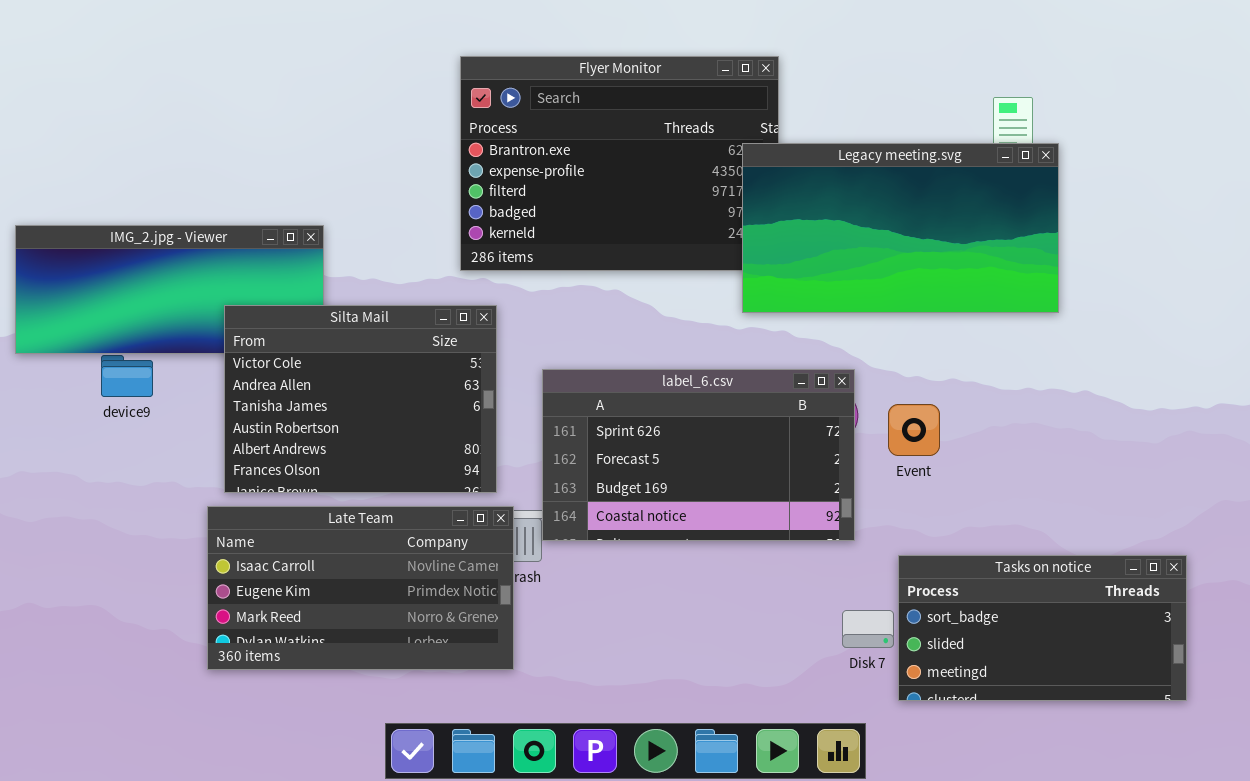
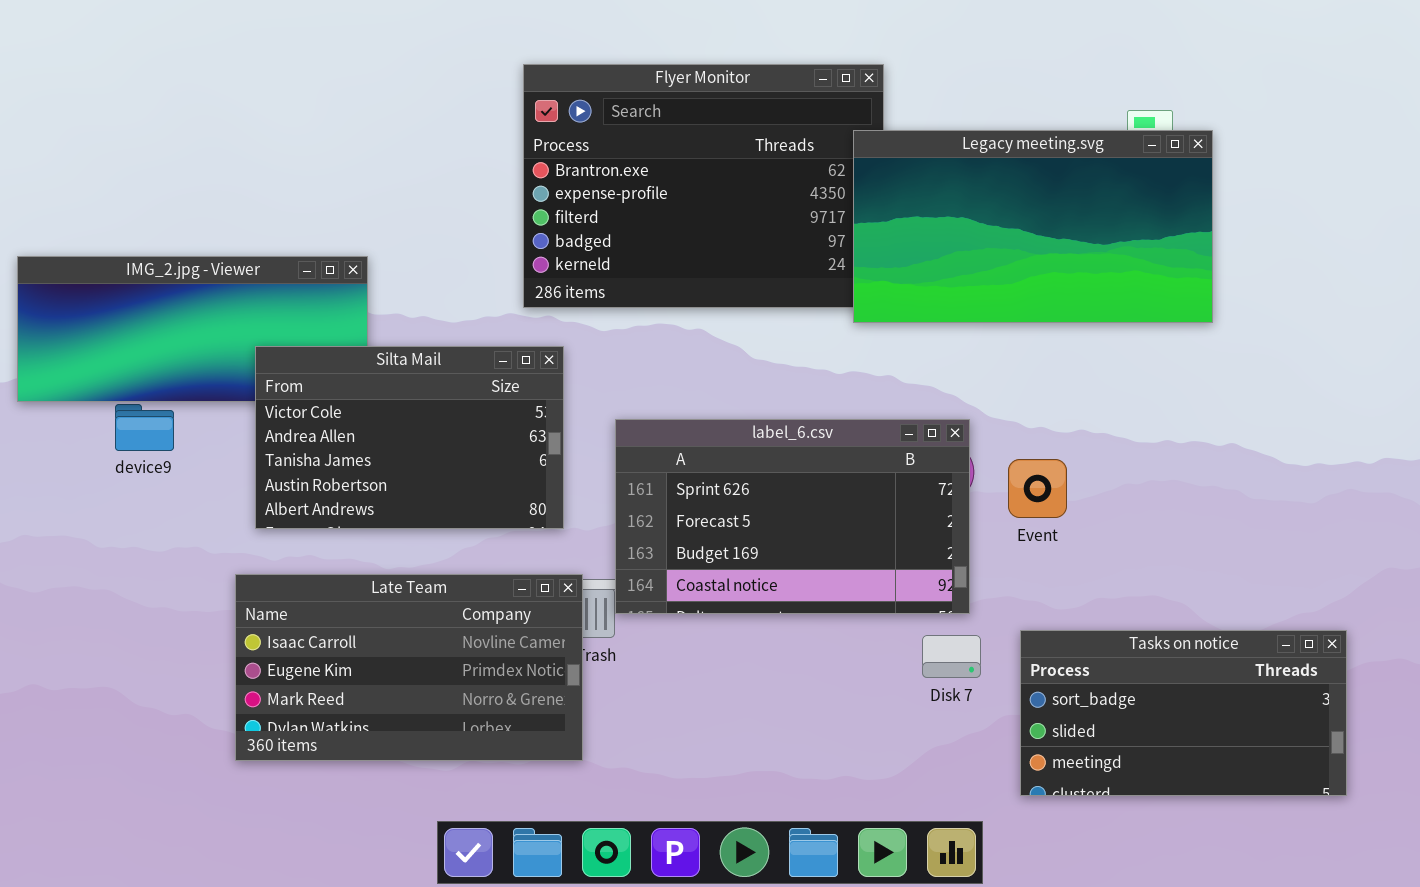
Legacy meeting.svg: [742,143,1059,313] -> [853,130,1213,323], moved
Silta Mail: [224,305,497,493] -> [255,346,564,529], resized
Disk 7: [842,610,894,648] -> [922,635,981,678], moved

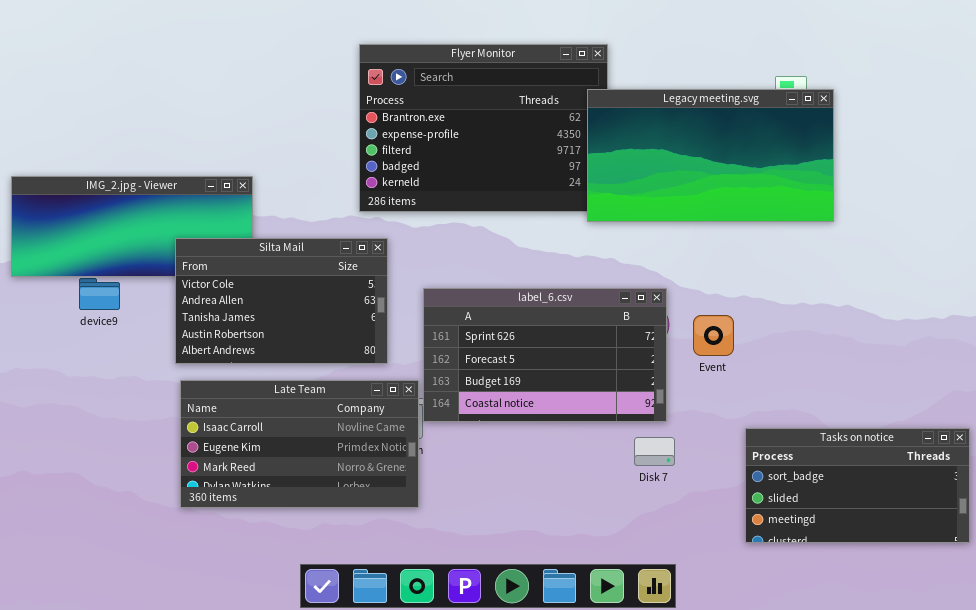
Late Team: [235,574,583,761] -> [180,380,419,508], moved
Tasks on notice: [1020,630,1347,796] -> [745,428,970,543], moved

